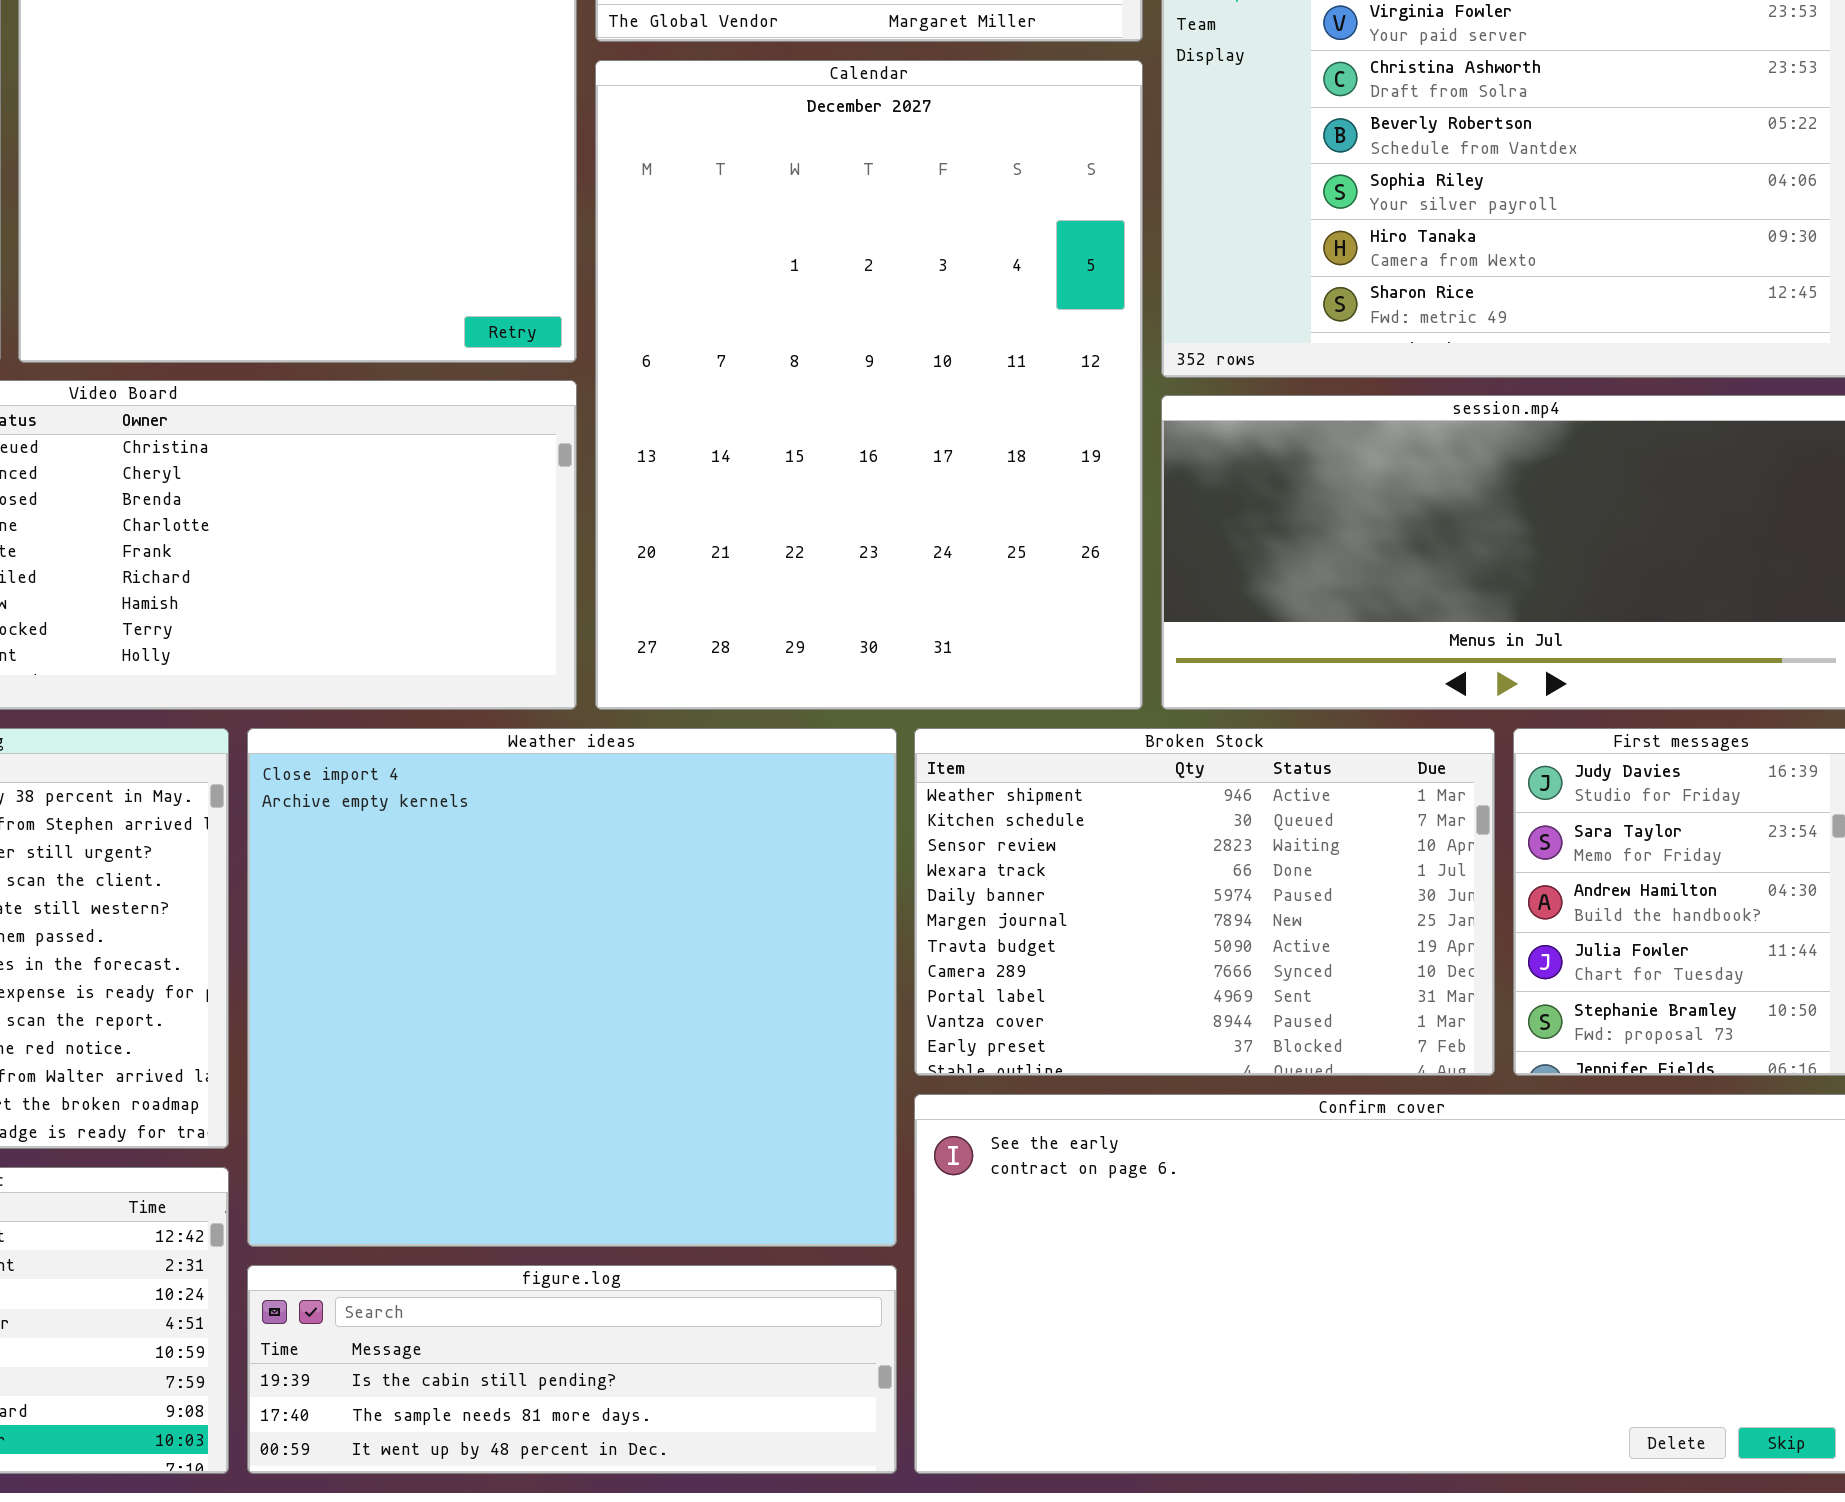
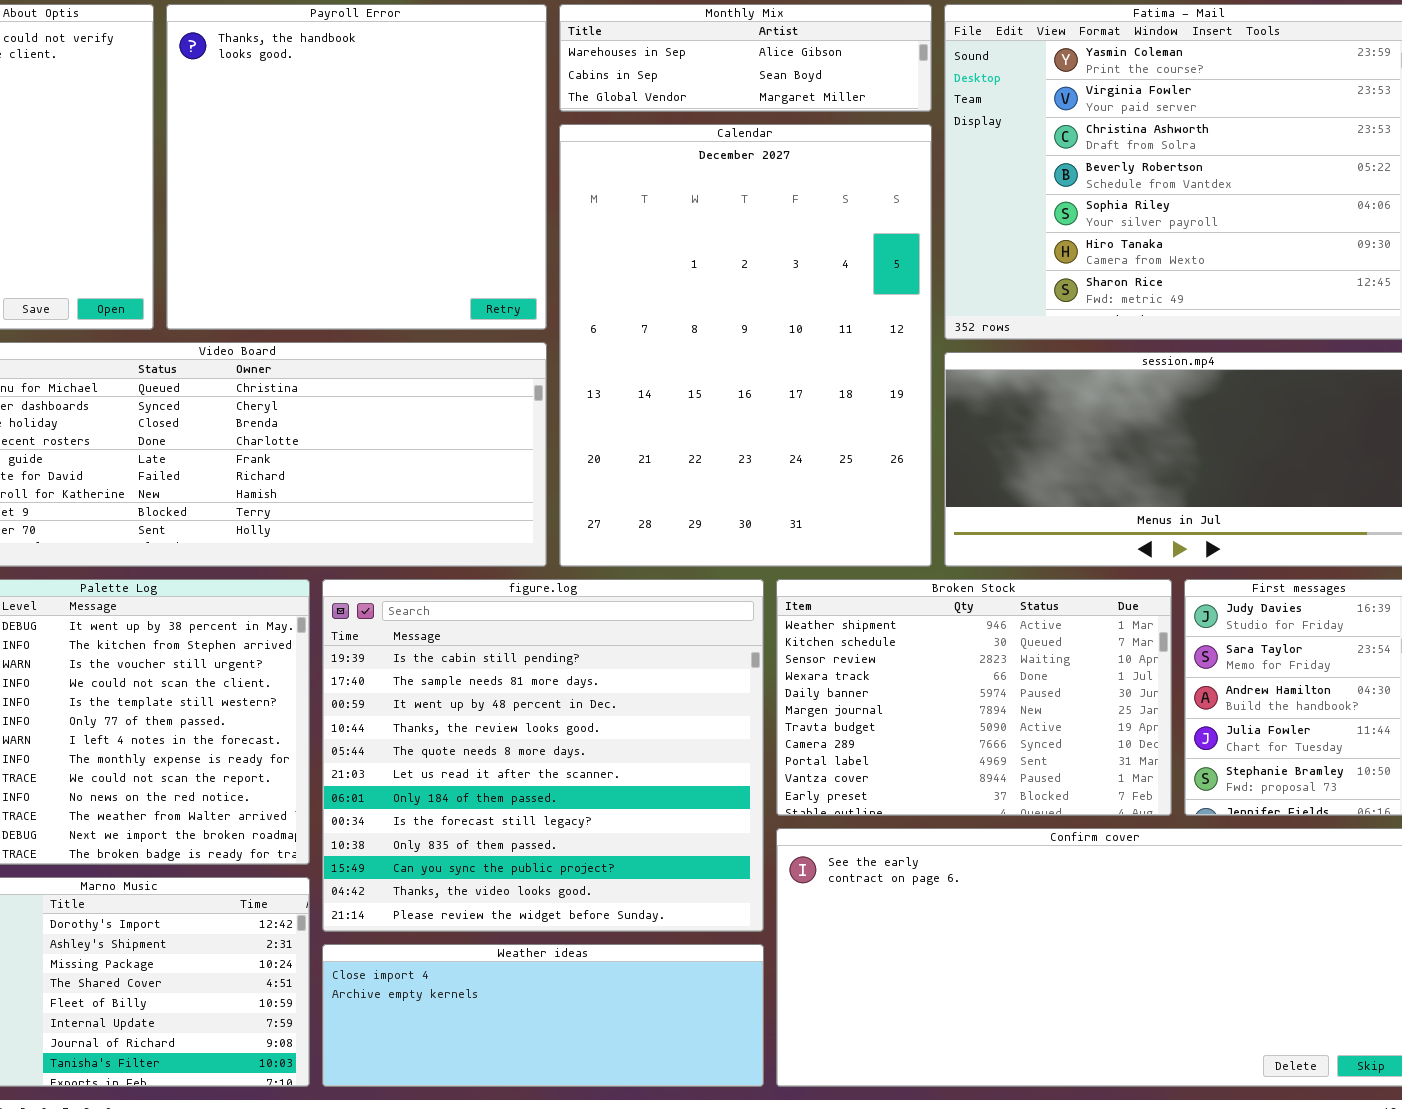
Weather ideas: [247,728,897,1247] -> [322,944,764,1087], moved, resized
figure.log: [247,1265,897,1474] -> [322,579,764,932], moved, resized

